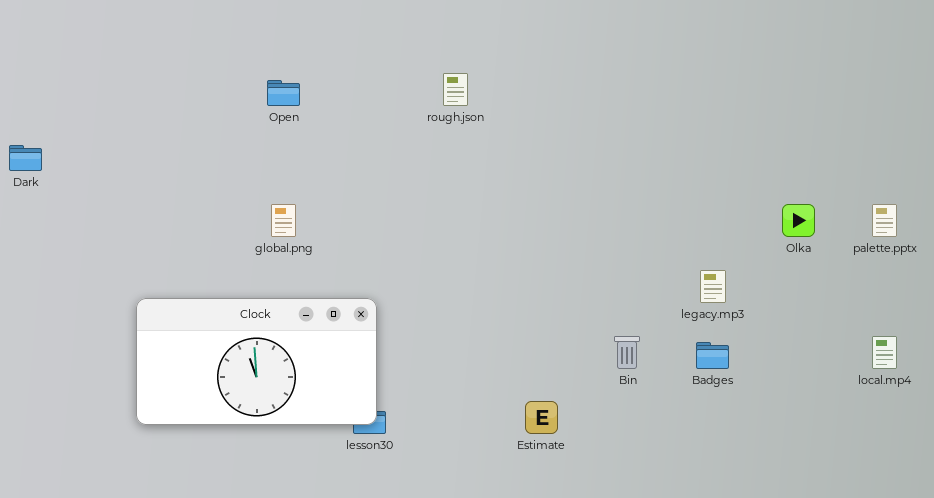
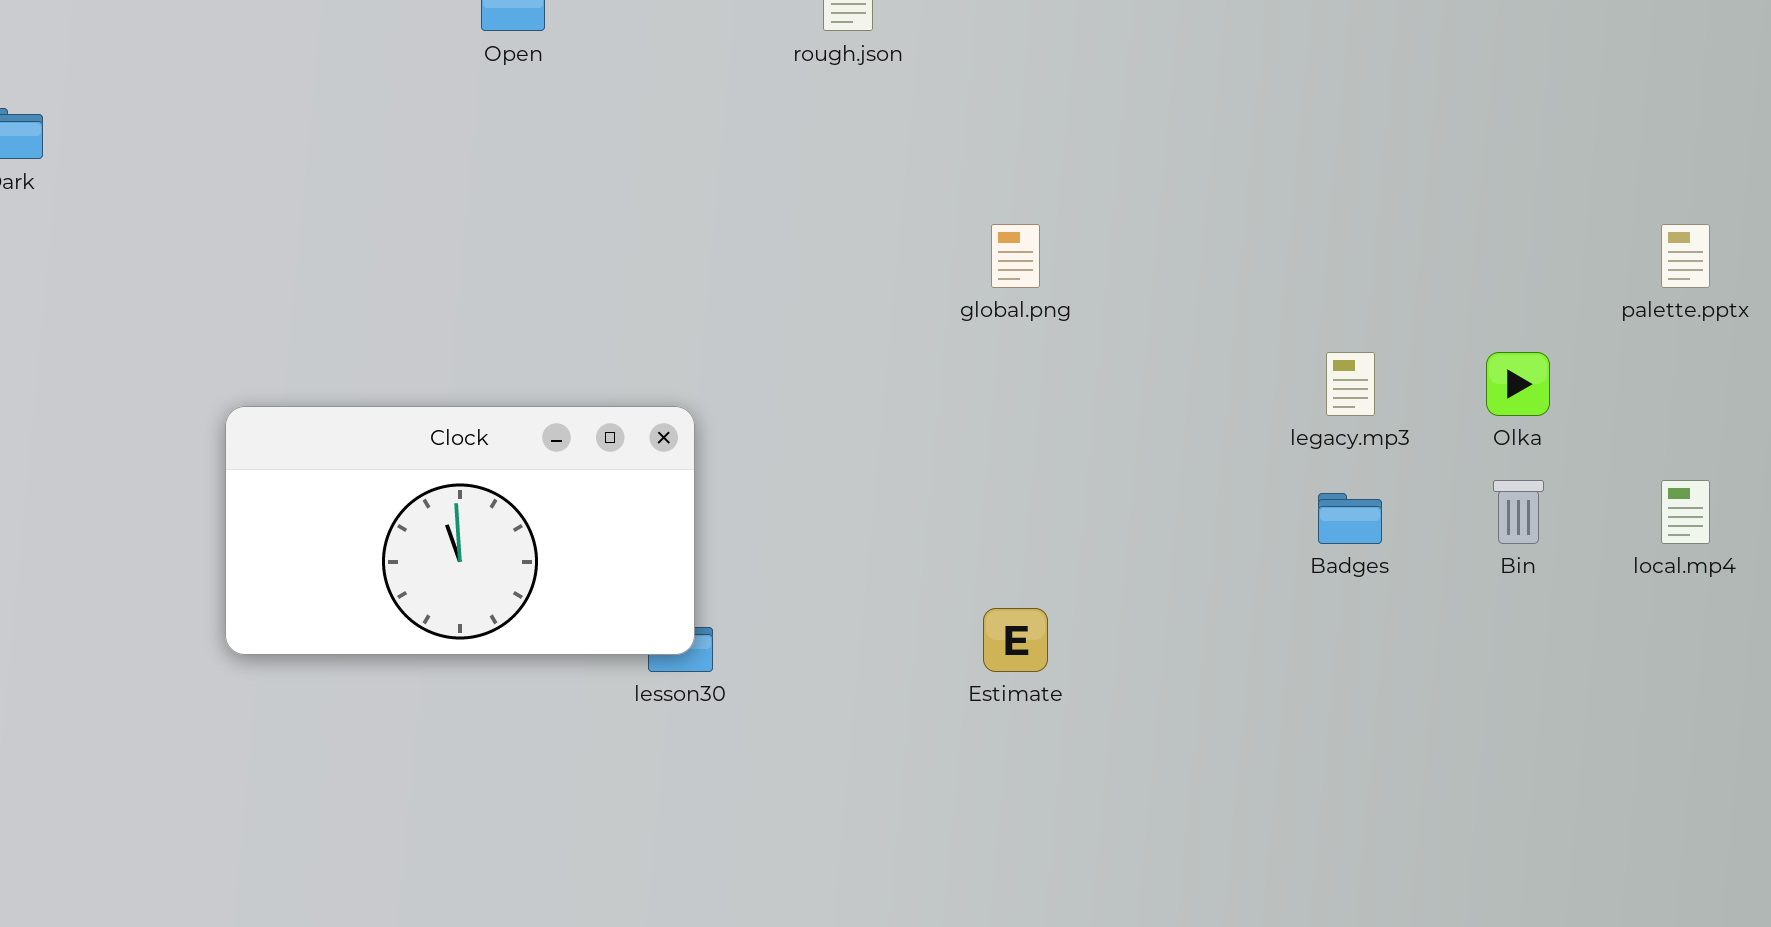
global.png: [271,204,296,237] -> [991,224,1040,288], moved
Olka: [782,204,815,237] -> [1486,352,1550,416], moved
Bin: [614,336,640,369] -> [1493,480,1544,544], moved

